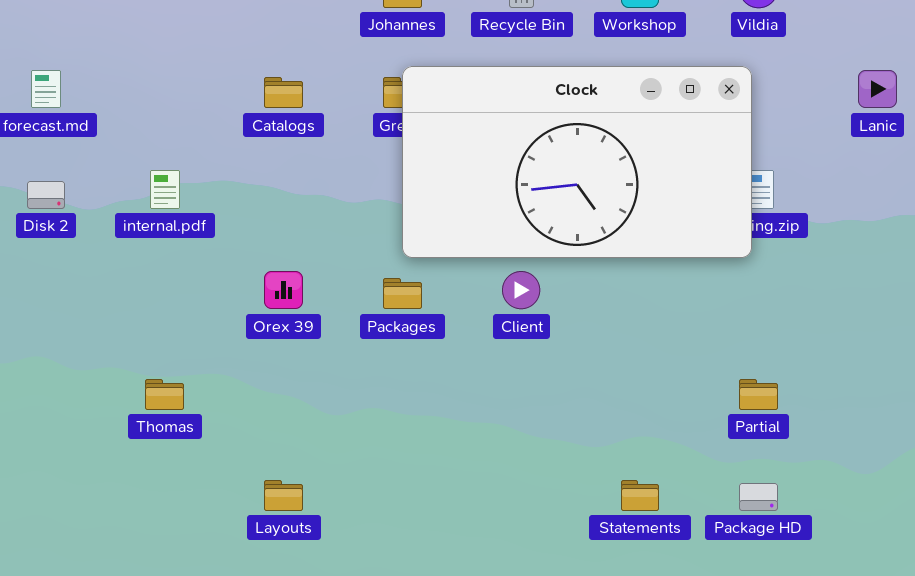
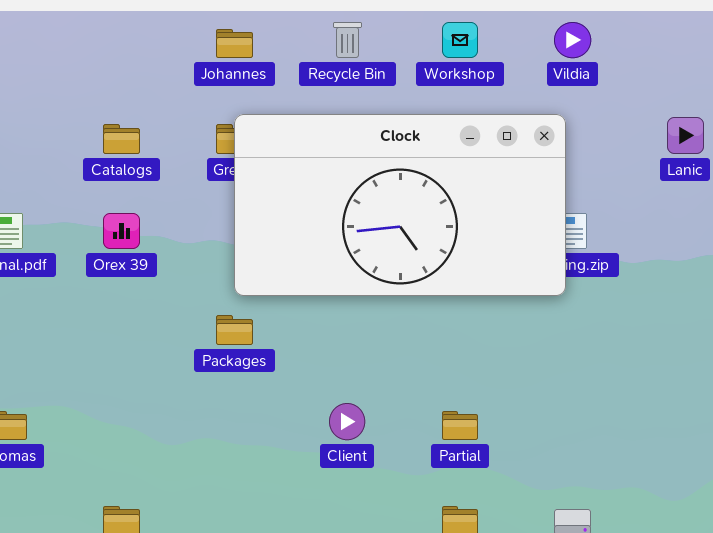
Orex 39: [264,271,303,309] -> [103,213,140,249], moved
Client: [502,271,540,309] -> [329,403,365,440], moved
Partial: [739,379,778,410] -> [442,411,478,440], moved

